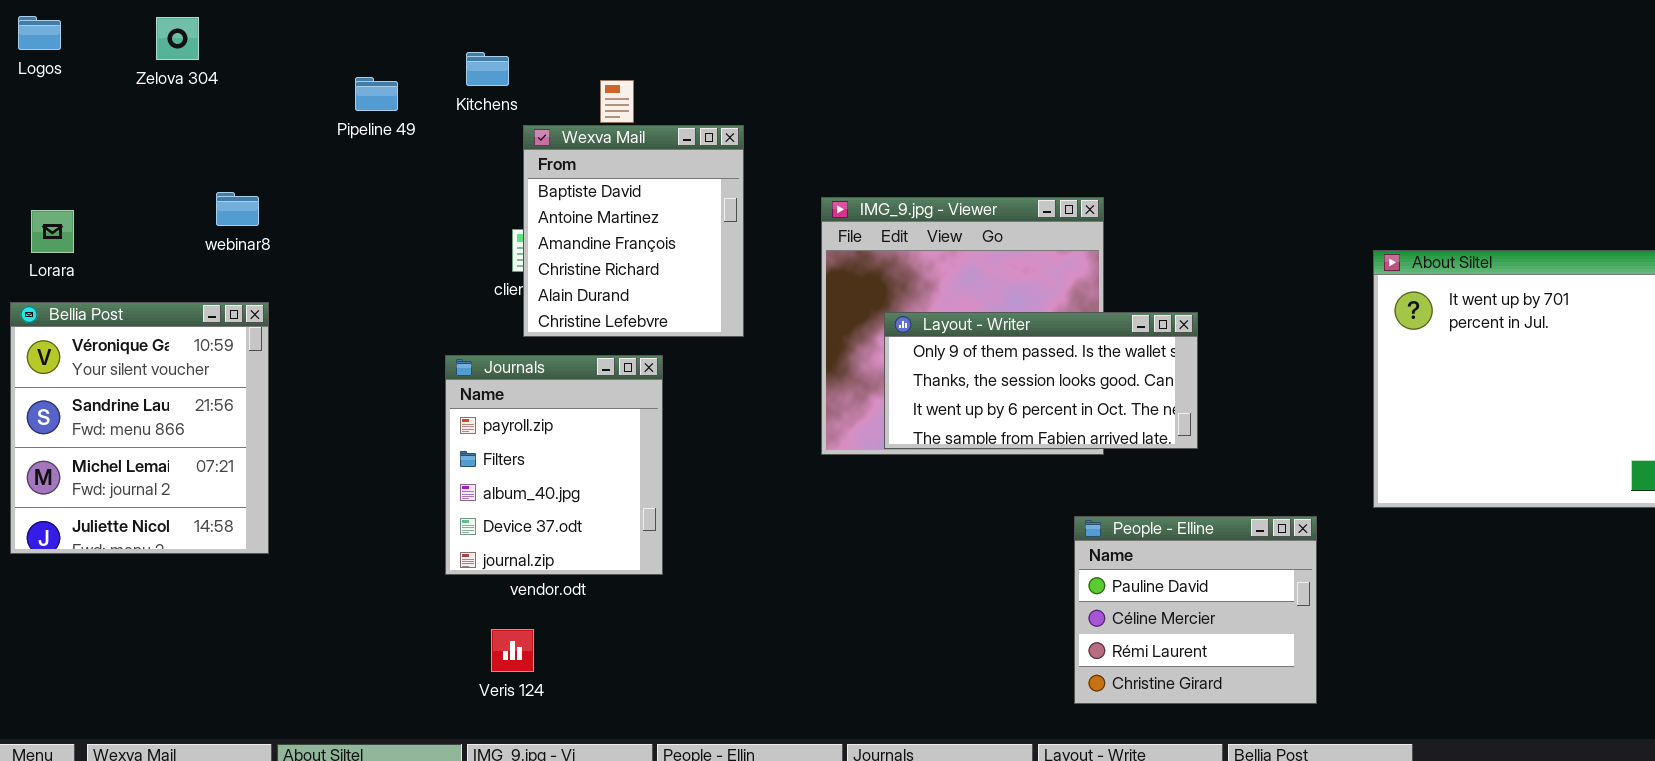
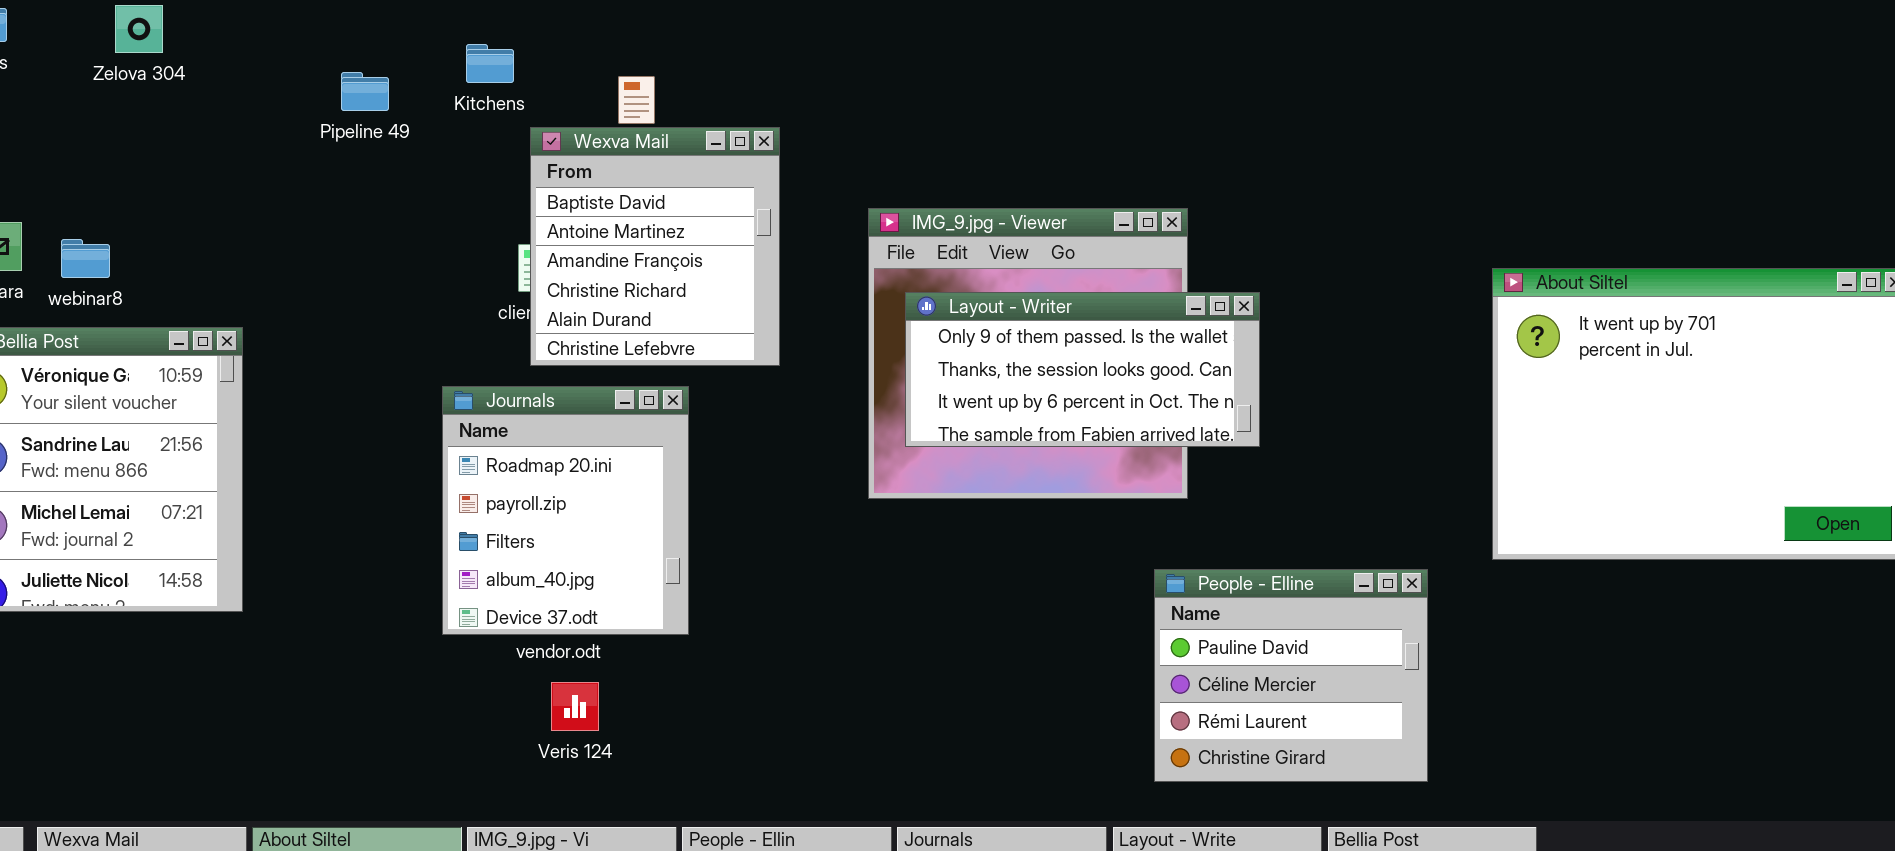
webinar8: [216,192,259,226] -> [61,239,110,278], moved
Layout - Writer: [884,312,1198,449] -> [905,292,1260,447], moved
Journals: [445,355,663,575] -> [442,386,689,635], scrolled up 1 row
Veris 124: [491,629,534,672] -> [551,682,599,731], moved

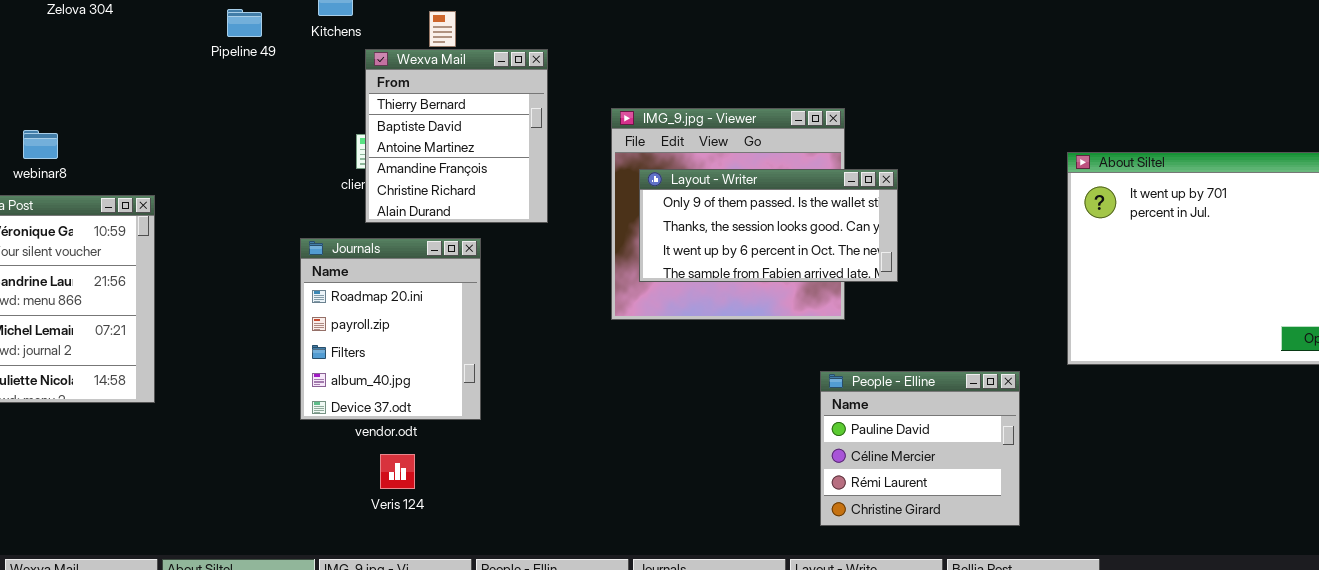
Wexva Mail: [530,127,780,366] -> [365,49,548,223], scrolled up 1 row

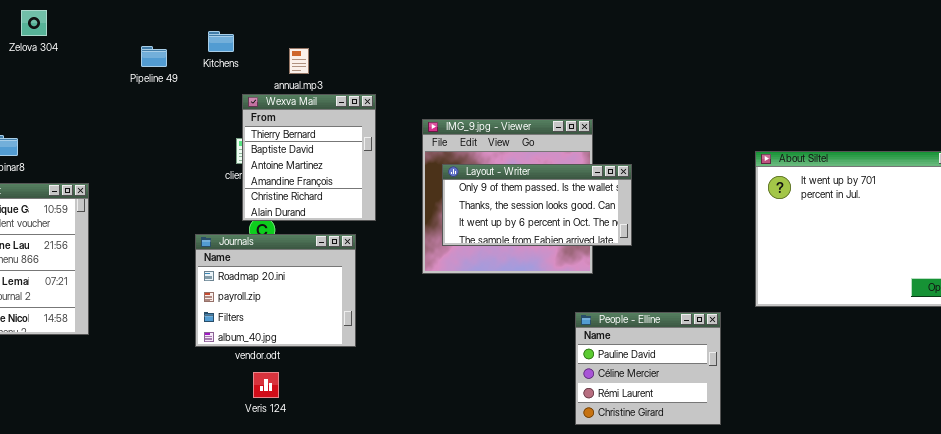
Wexva Mail: [365,49,548,223] -> [242,94,376,221], moved
Journals: [300,238,481,420] -> [195,234,356,347], resized

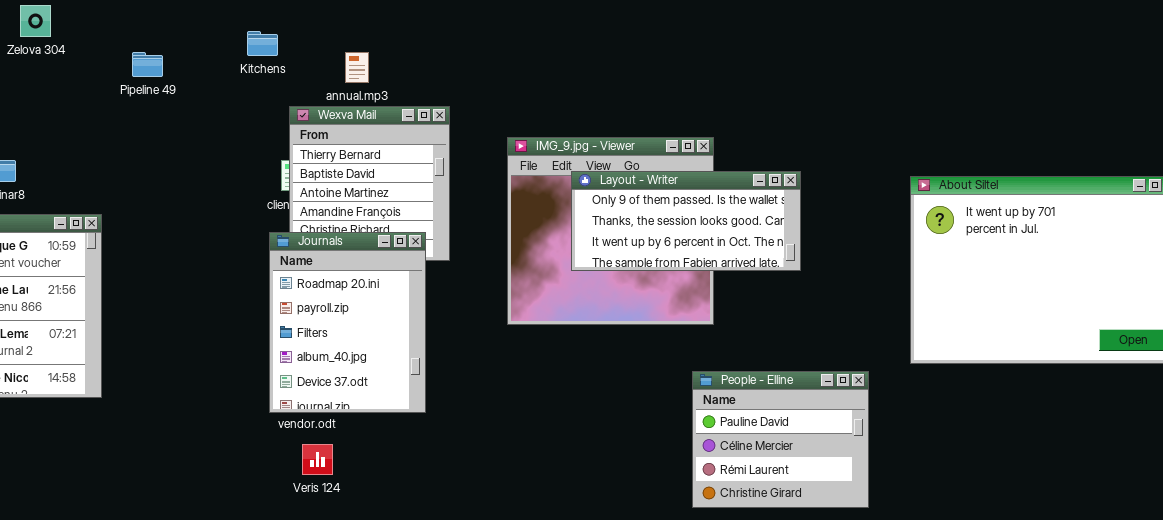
Pipeline 49: [141,46,167,67] -> [132,52,163,77], moved
Layout - Writer: [442,164,632,246] -> [571,171,801,271], moved
Journals: [195,234,356,347] -> [269,232,426,413], resized

